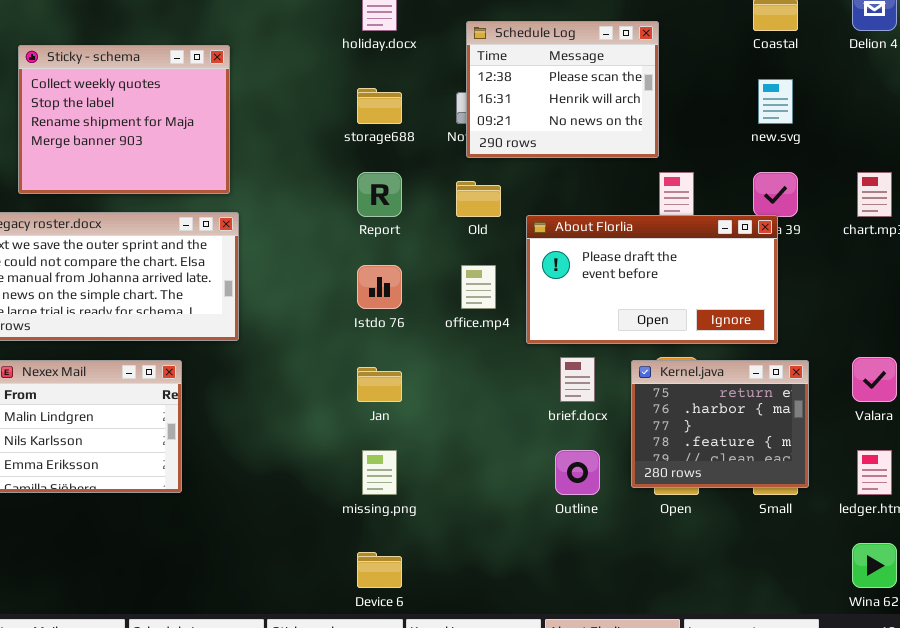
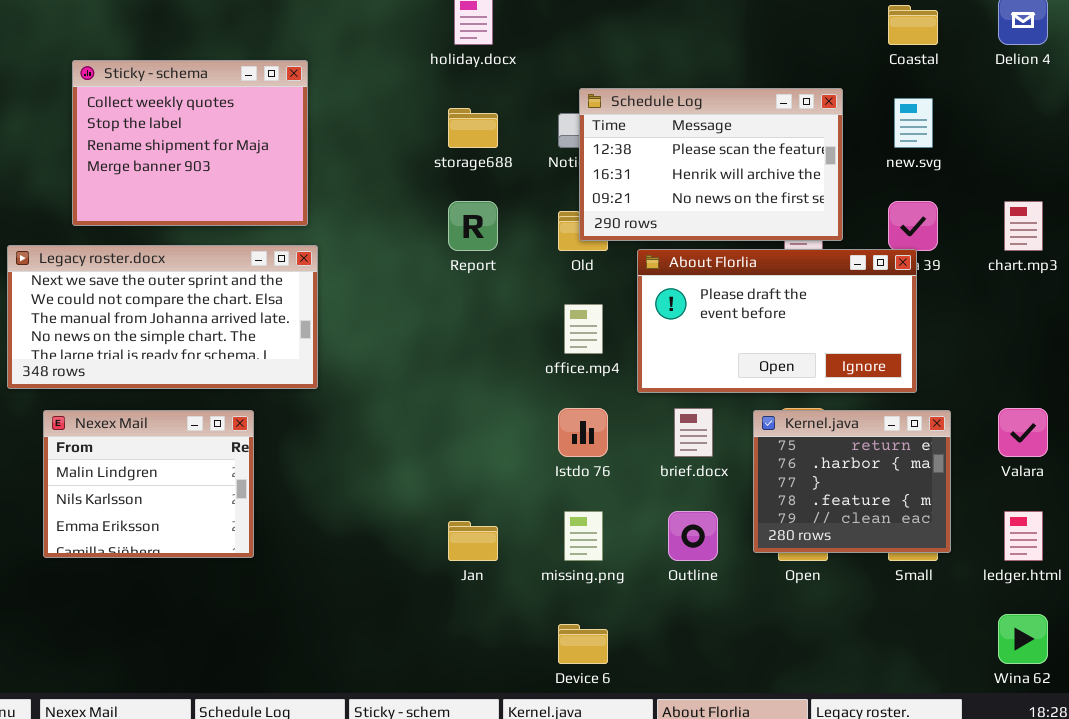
Schedule Log: [466,21,659,158] -> [579,88,843,241], moved, resized
Istdo 76: [357,265,402,309] -> [558,408,608,457], moved
Jan: [357,367,402,402] -> [448,521,498,561], moved
missing.png: [362,450,397,495] -> [564,511,603,561], moved
Device 6: [357,552,402,588] -> [558,624,608,664], moved

